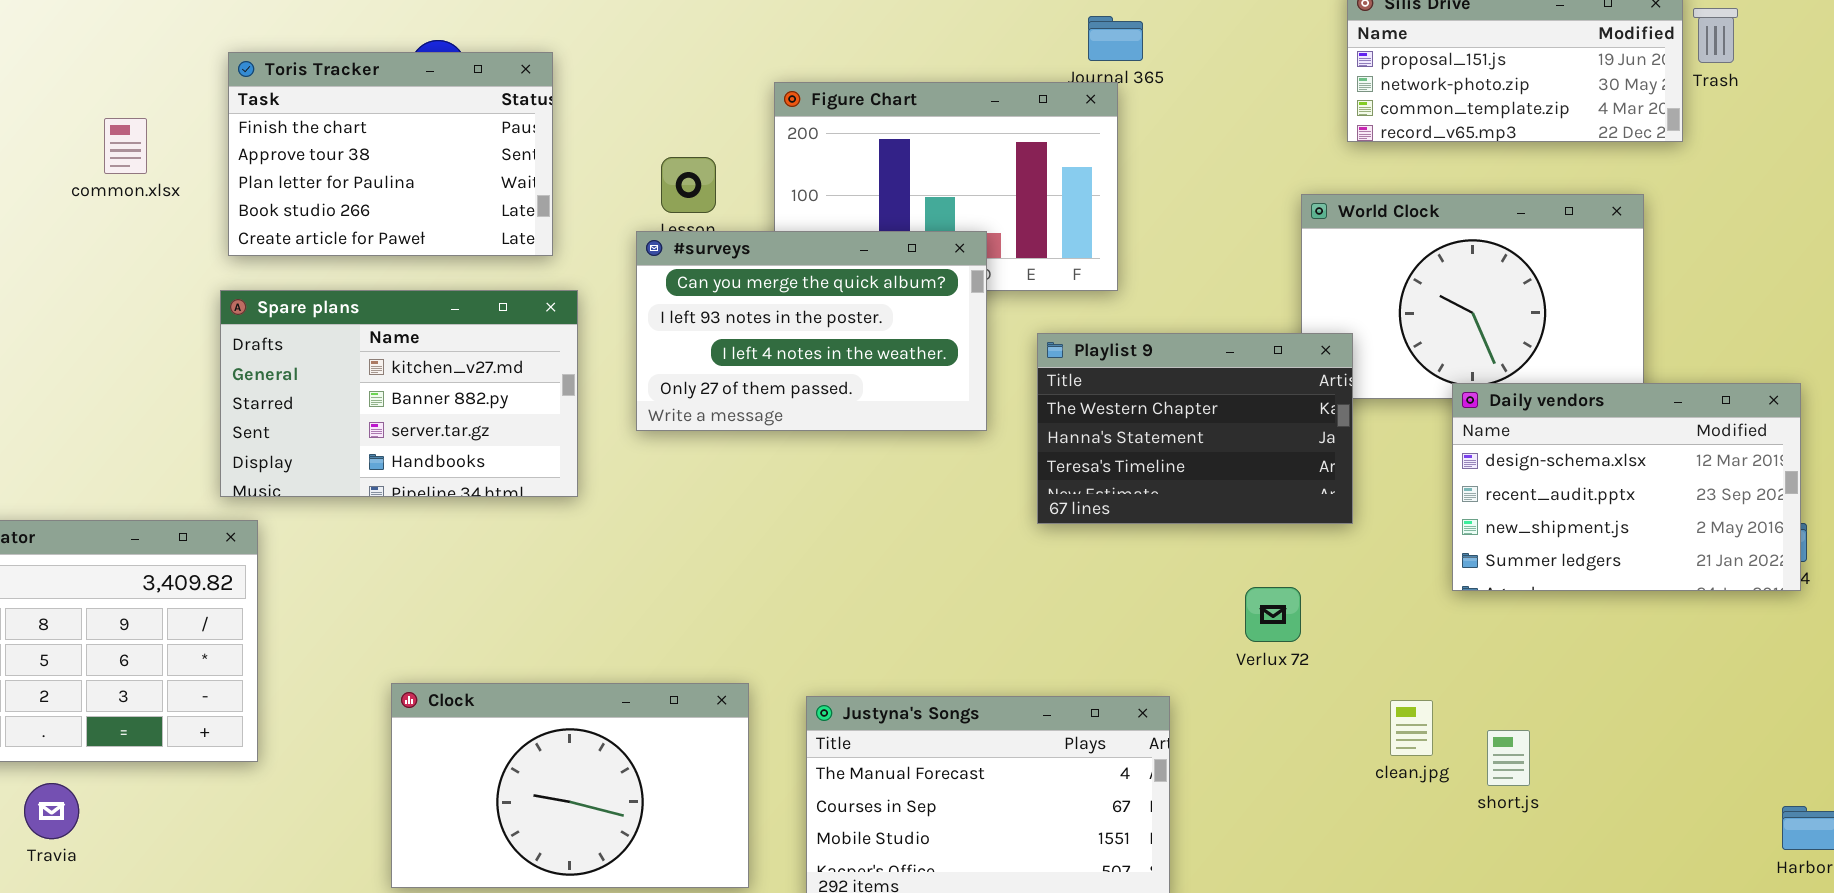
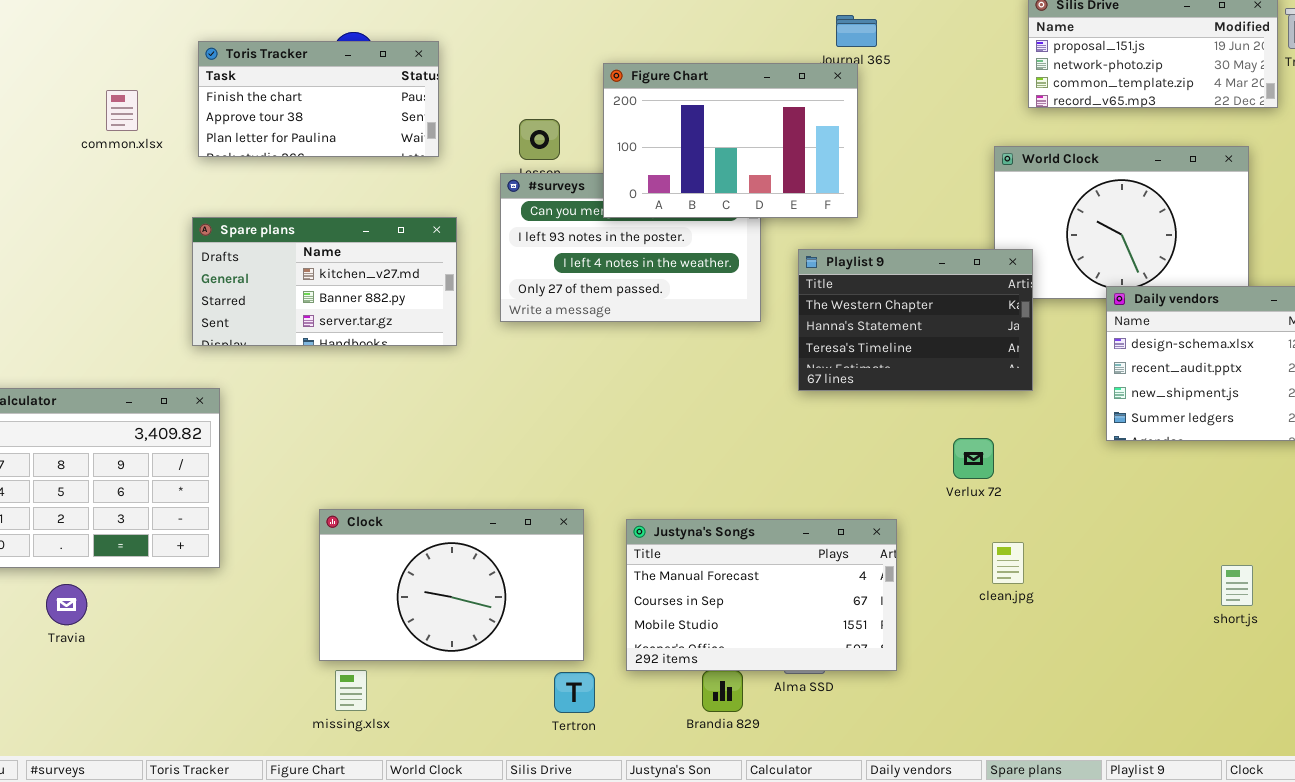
Toris Tracker: [228,52,553,256] -> [198,41,439,157], resized
Figure Chart: [774,82,1118,291] -> [603,63,858,218], raised
Spare plans: [220,290,578,497] -> [192,217,457,346], resized
clean.jpg: [1390,700,1433,756] -> [992,542,1024,584], moved
short.js: [1487,730,1530,786] -> [1221,565,1253,606], moved

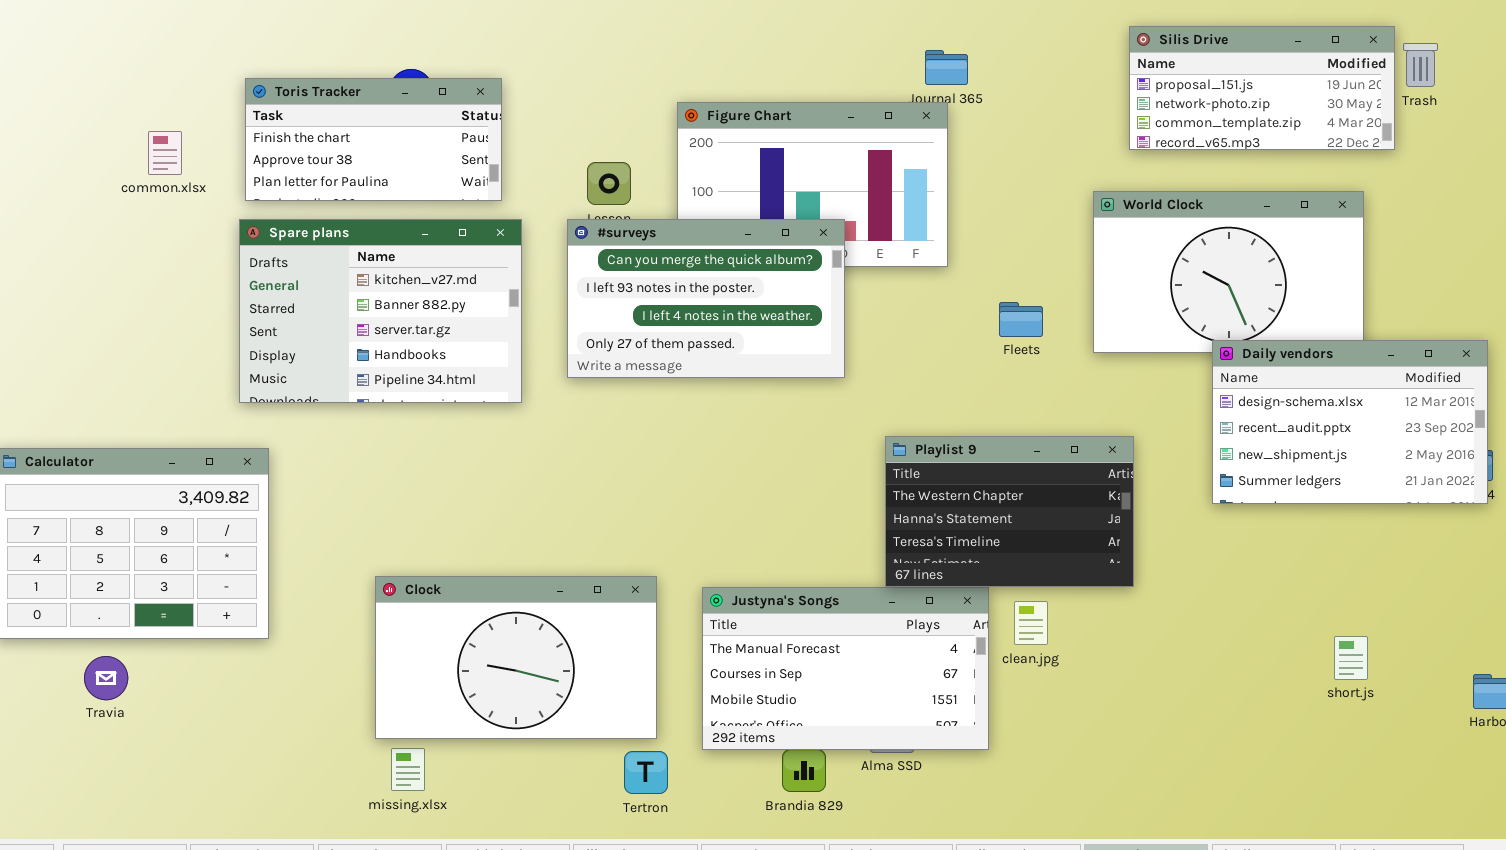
#surveys: [500,173,761,322] -> [567,219,845,378], raised
Spare plans: [192,217,457,346] -> [239,219,522,403], resized
Playlist 9: [798,249,1033,391] -> [885,436,1134,587], moved
clean.jpg: [992,542,1024,584] -> [1014,601,1048,645], moved

